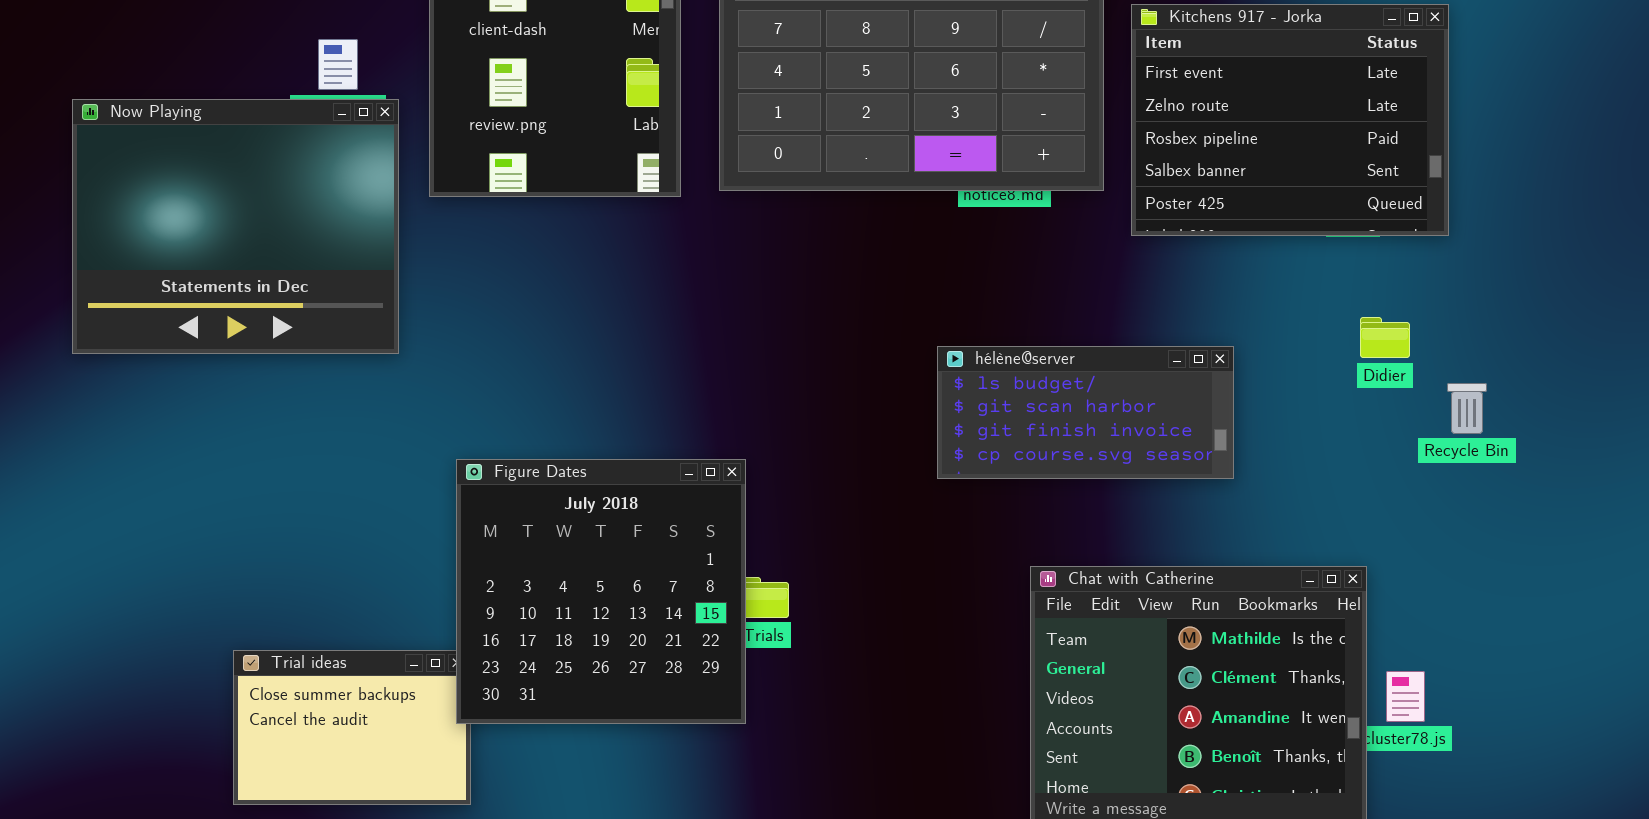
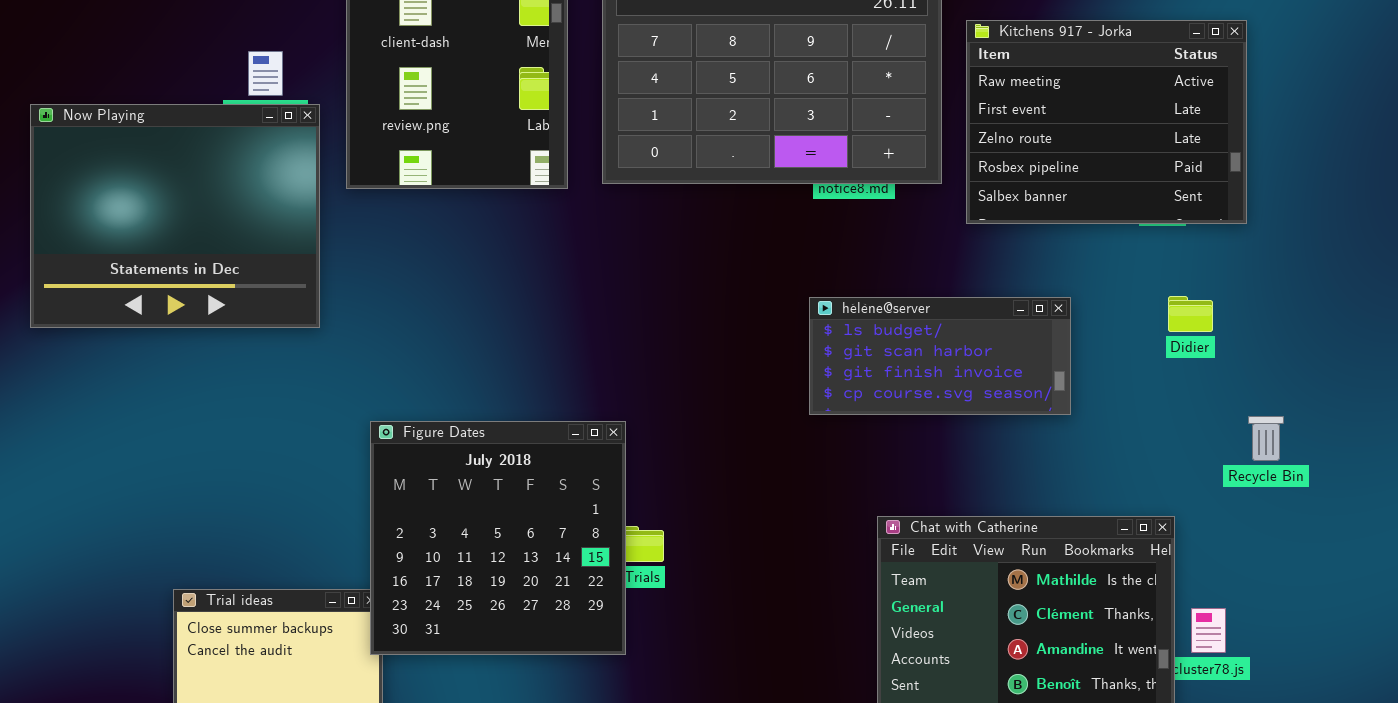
Kitchens 917 - Jorka: [1131,4,1449,236] -> [966,20,1247,224], scrolled up 1 row
hélène@server: [937,346,1234,479] -> [809,297,1071,415], moved
Recycle Bin: [1447,383,1487,434] -> [1248,416,1284,461], moved

